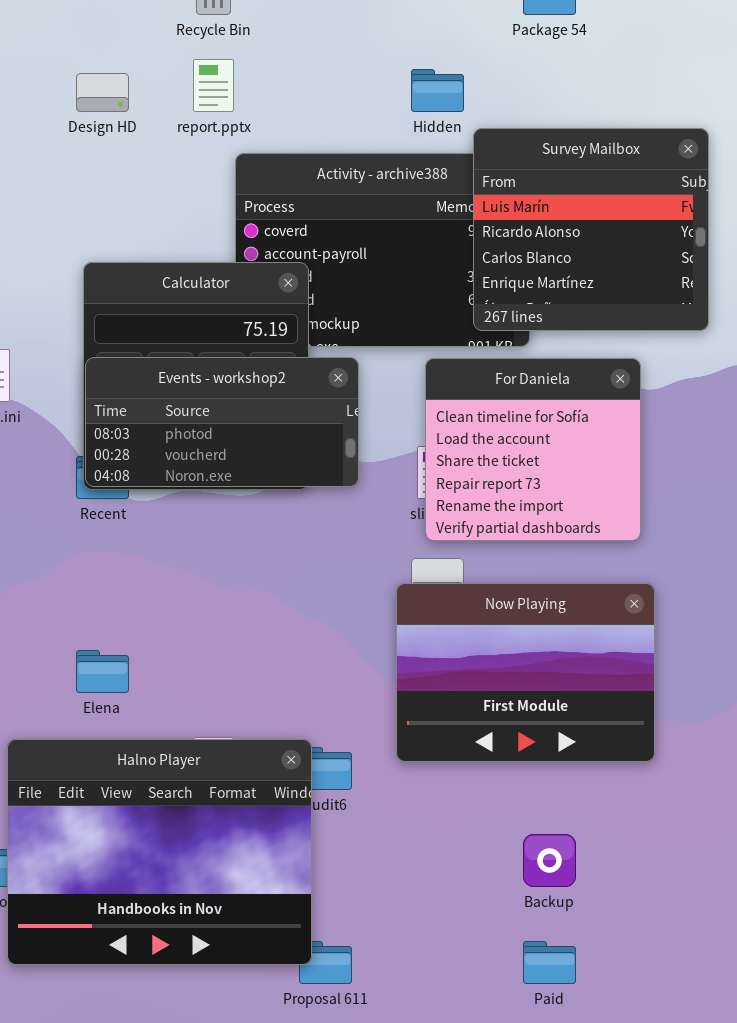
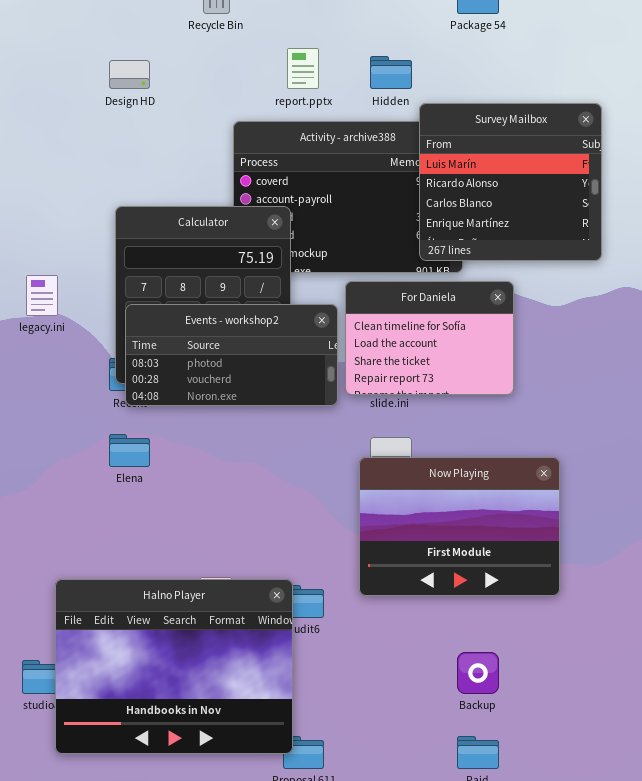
report.pptx: [193,59,234,112] -> [287,48,319,89], moved
Events - workshop2: [85,357,359,487] -> [125,304,338,406], moved
For Daniela: [425,358,641,541] -> [345,281,514,395], moved, resized
Elena: [76,650,129,693] -> [109,434,150,467], moved

